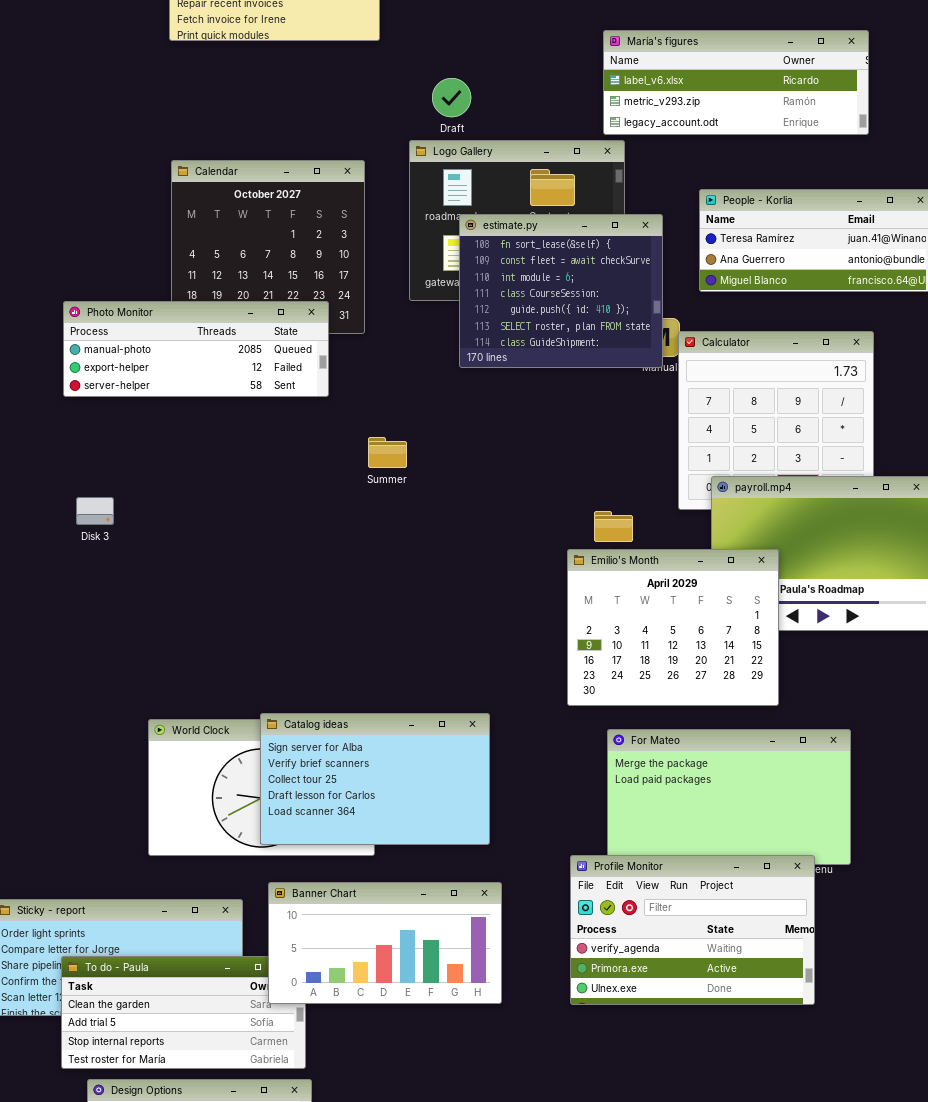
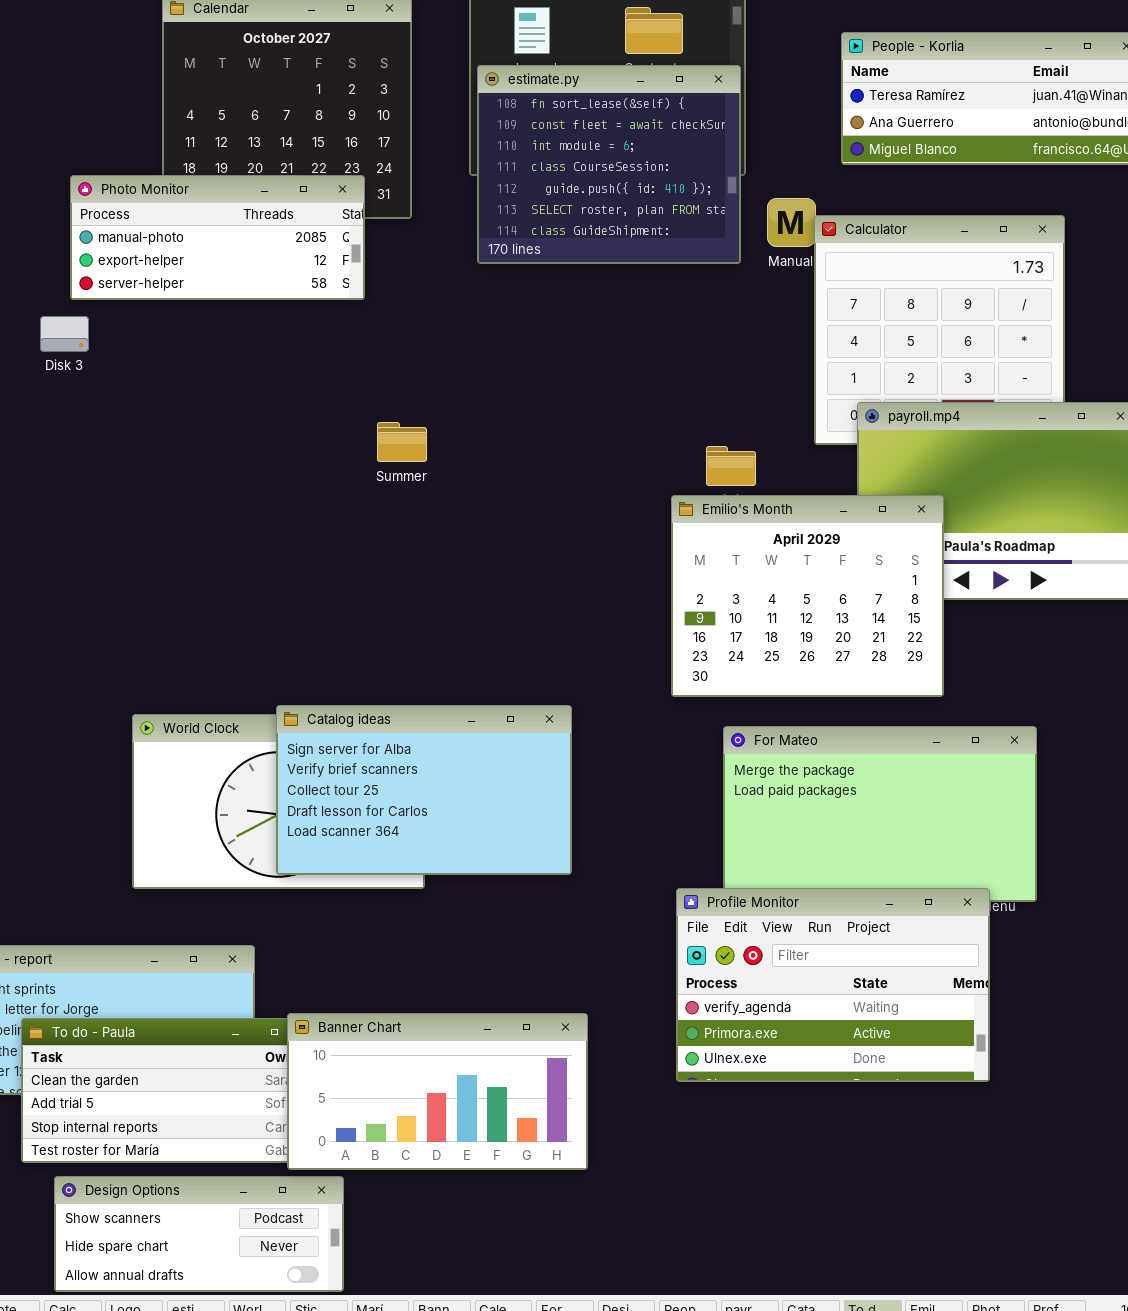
estimate.py: [459,214,663,368] -> [477,65,741,264], moved
Photo Monitor: [63,301,329,397] -> [70,175,365,300], resized
Summer: [368,437,407,468] -> [377,422,427,462], moved
Disk 3: [76,497,114,525] -> [40,316,89,352], moved
Banner Chart: [268,882,502,1004] -> [287,1013,588,1170], moved

